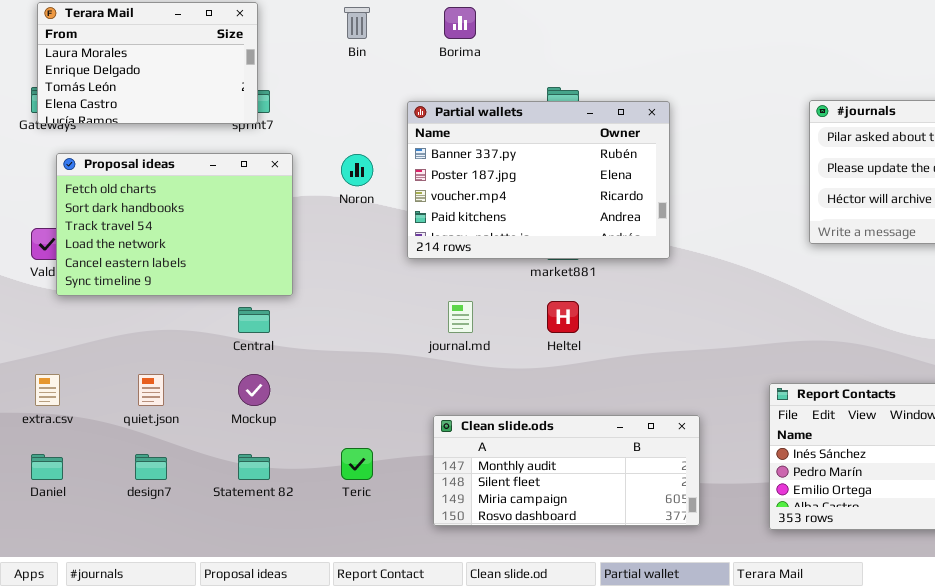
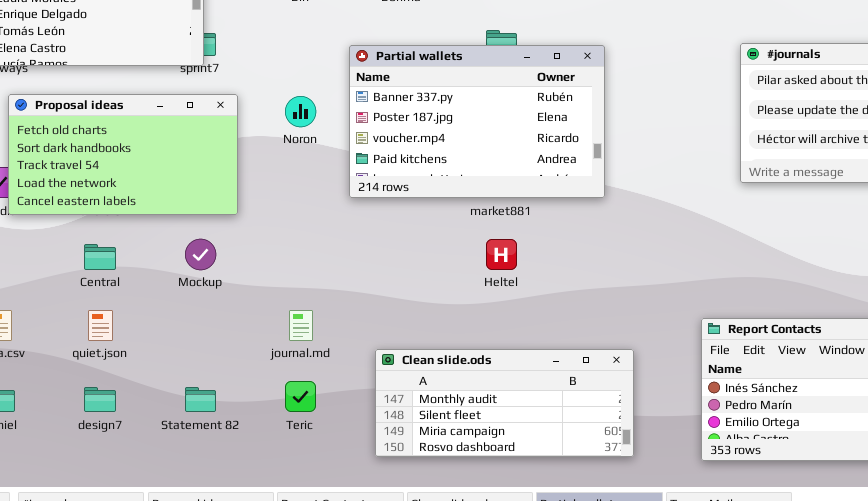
Proposal ideas: [56,153,293,296] -> [8,94,238,215], resized
journal.md: [448,301,473,333] -> [289,310,313,341], moved
Central: [238,307,270,333] -> [84,244,116,270], moved
Mockup: [238,374,270,406] -> [185,239,216,270], moved

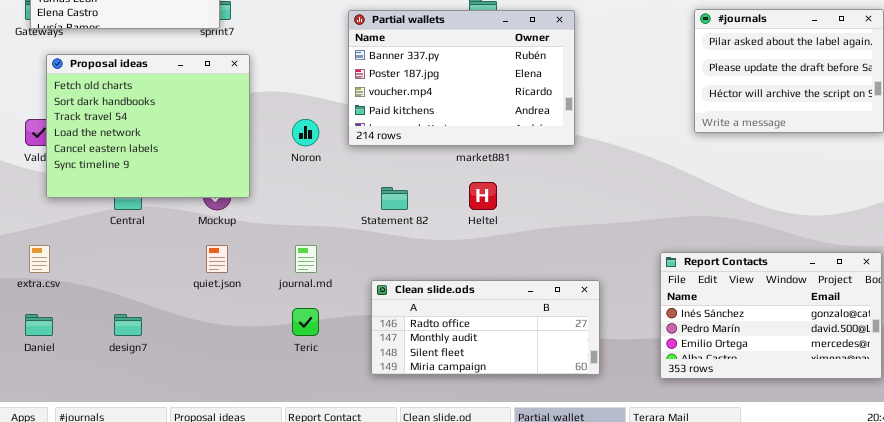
Proposal ideas: [8,94,238,215] -> [46,54,250,198], resized
Noron: [285,96,316,127] -> [292,119,319,146], moved
quiet.json: [88,310,113,341] -> [206,245,228,273], moved
Clean slide.ods: [375,349,634,457] -> [371,280,600,375], scrolled up 1 row
Statement 82: [185,387,216,412] -> [381,187,408,210], moved

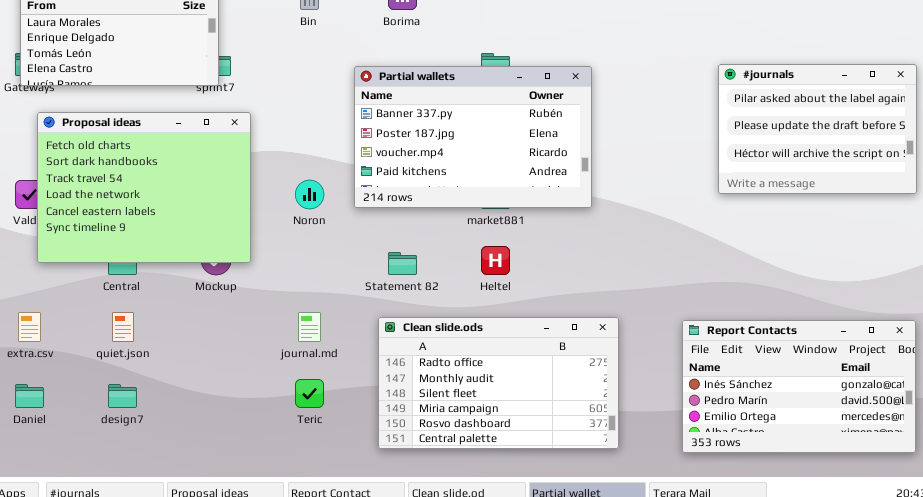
quiet.json: [206,245,228,273] -> [112,312,134,342], moved
Clean slide.ods: [371,280,600,375] -> [378,317,619,449], resized

